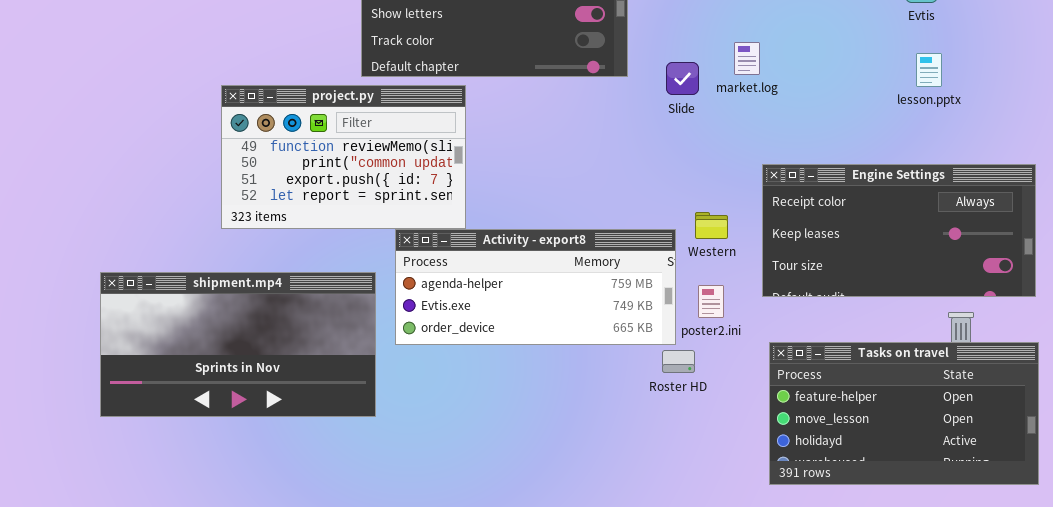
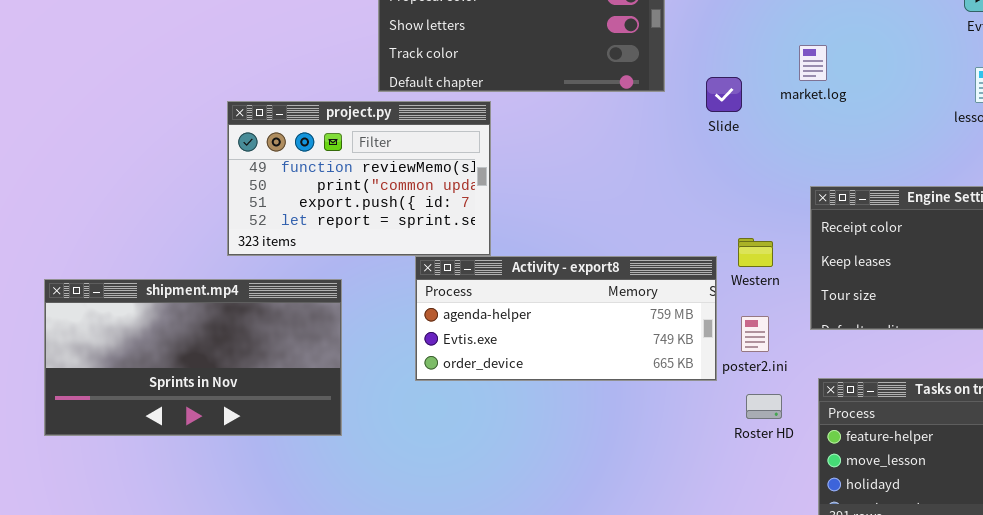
market.log: [734,42,760,75] -> [799,45,827,81], moved
shipment.mp4: [100,272,376,417] -> [44,279,342,436], moved
Roster HD: [662,350,695,373] -> [746,394,782,419], moved

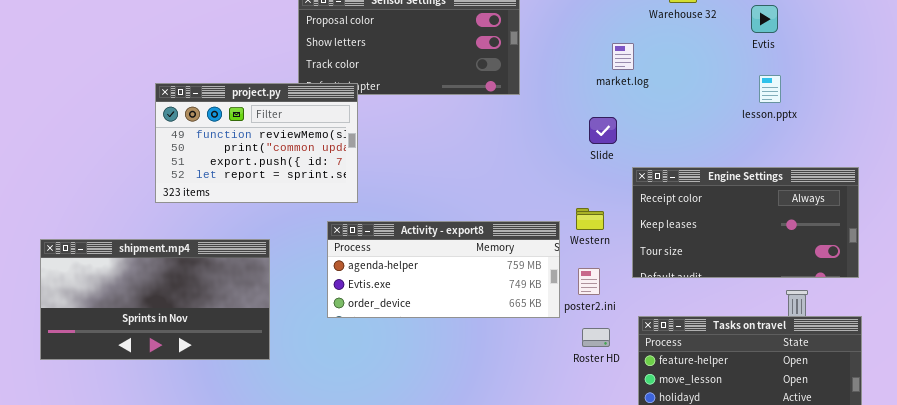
market.log: [799,45,827,81] -> [612,43,634,70], moved
Slide: [706,77,742,112] -> [589,117,617,144], moved
project.py: [227,101,491,256] -> [155,83,358,203], moved

